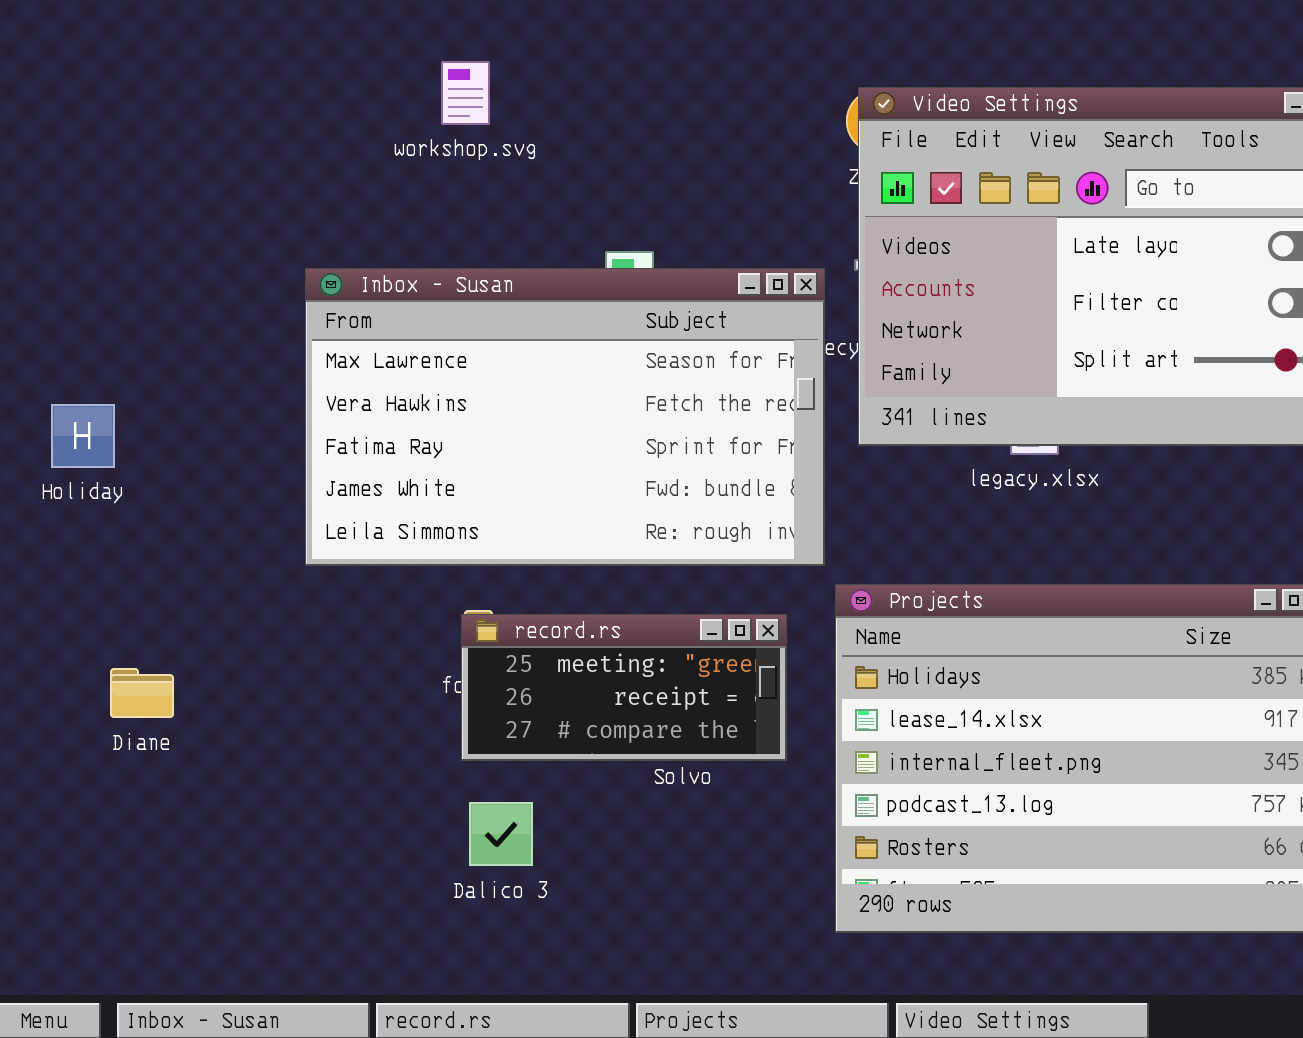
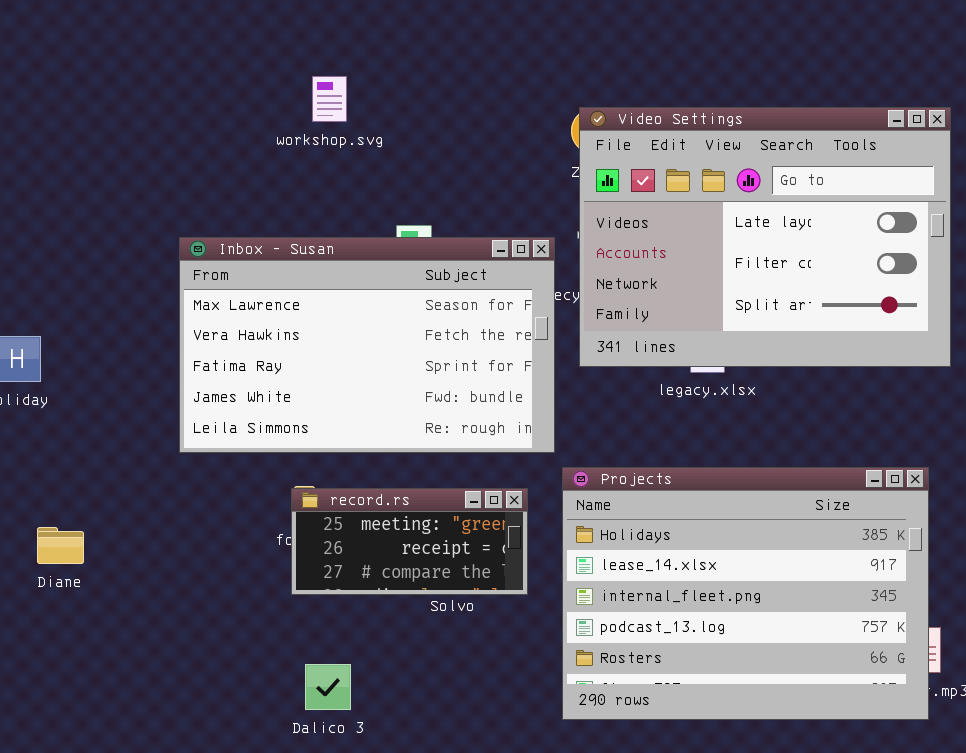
workshop.svg: [441,61,490,125] -> [312,76,347,122], moved
Dalico 3: [469,802,533,866] -> [305,664,351,710], moved

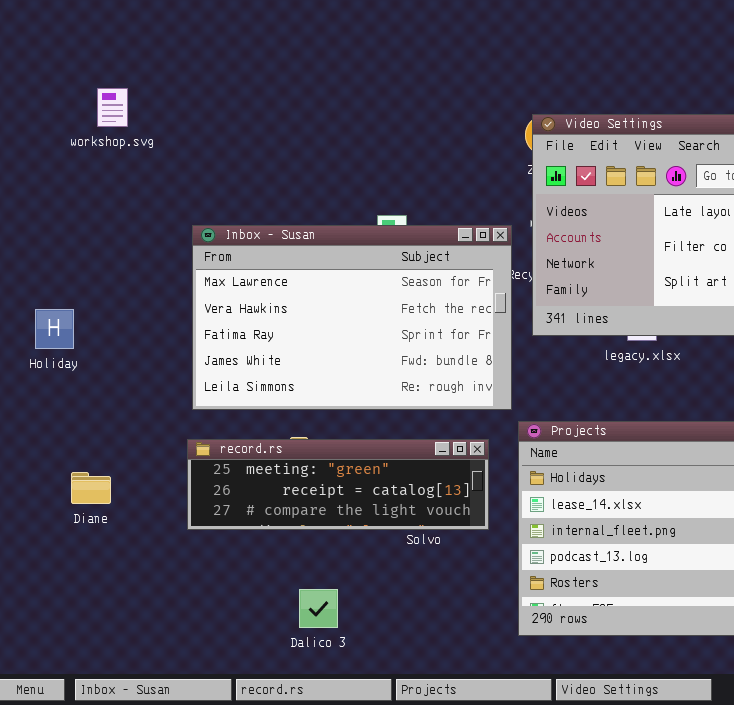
workshop.svg: [312,76,347,122] -> [97,88,128,127], moved
record.rs: [291,488,528,595] -> [187,439,489,530], resized

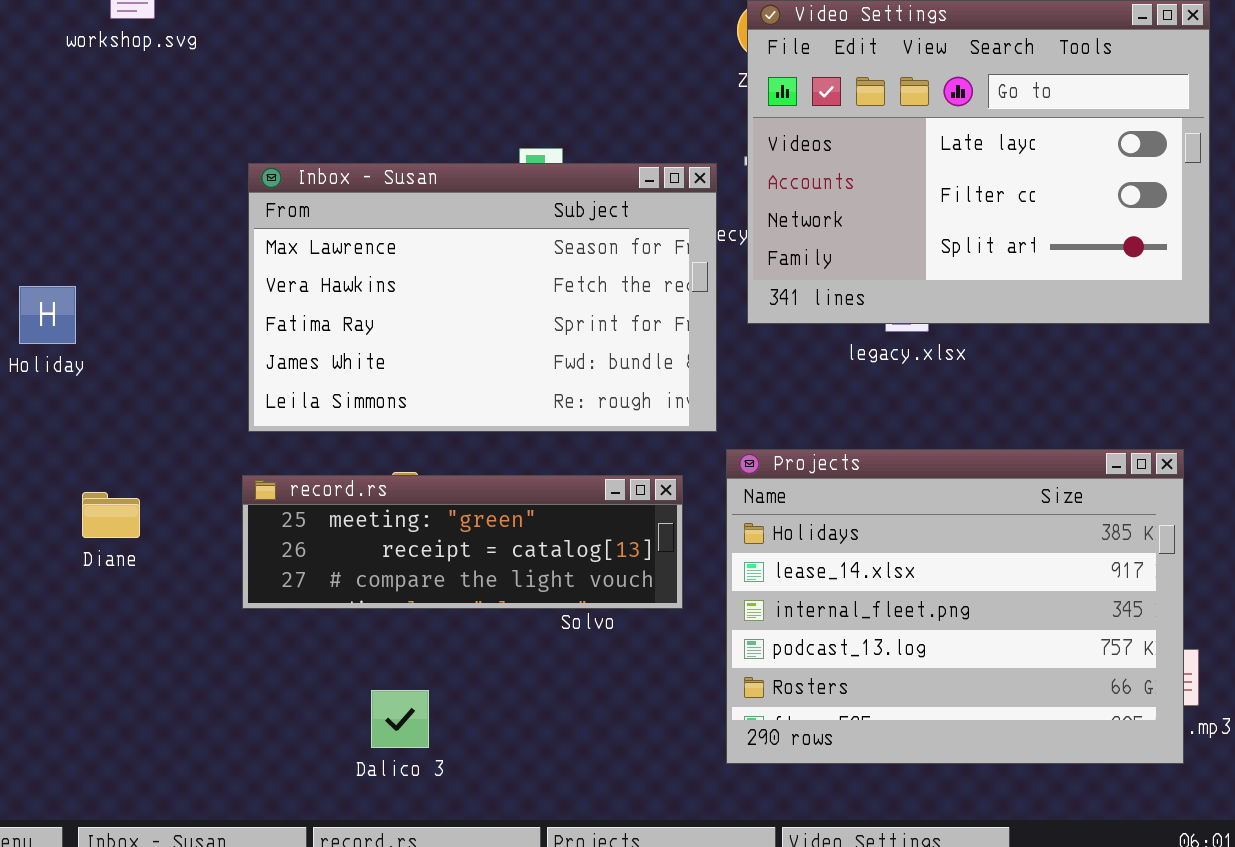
Diane: [71,472,111,504] -> [82,492,140,538], moved
Dalico 3: [299,589,338,628] -> [371,690,429,748], moved

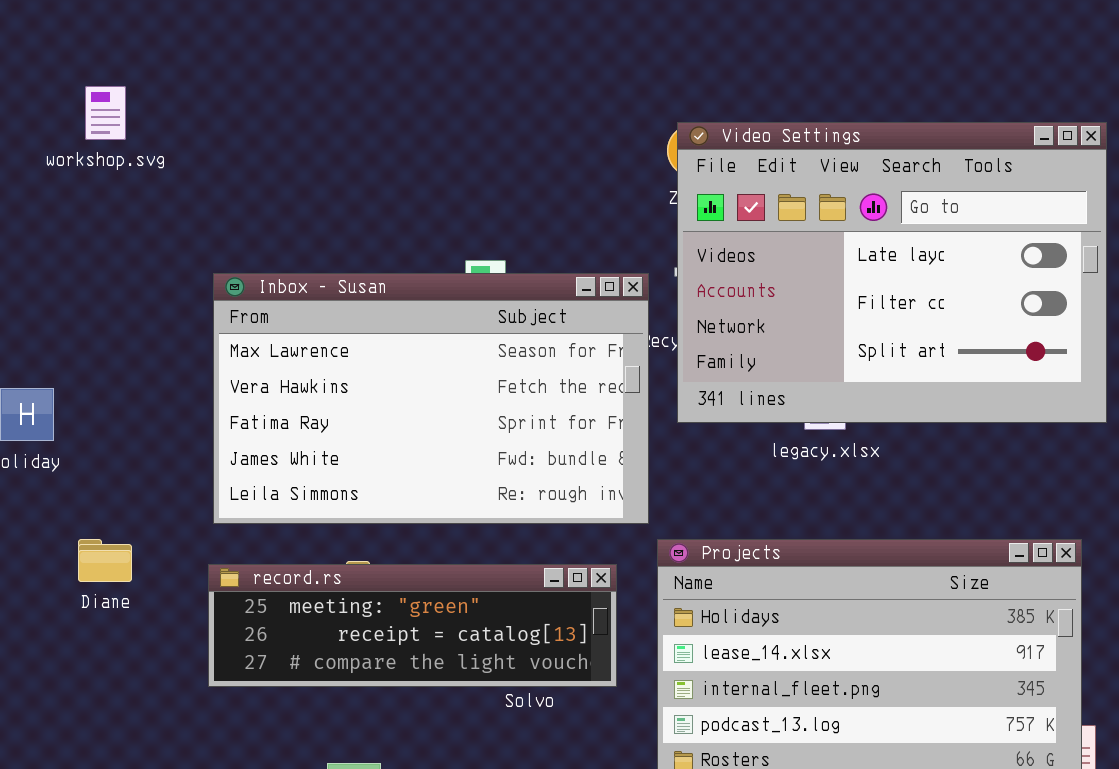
Diane: [82,492,140,538] -> [78,539,132,582], moved

